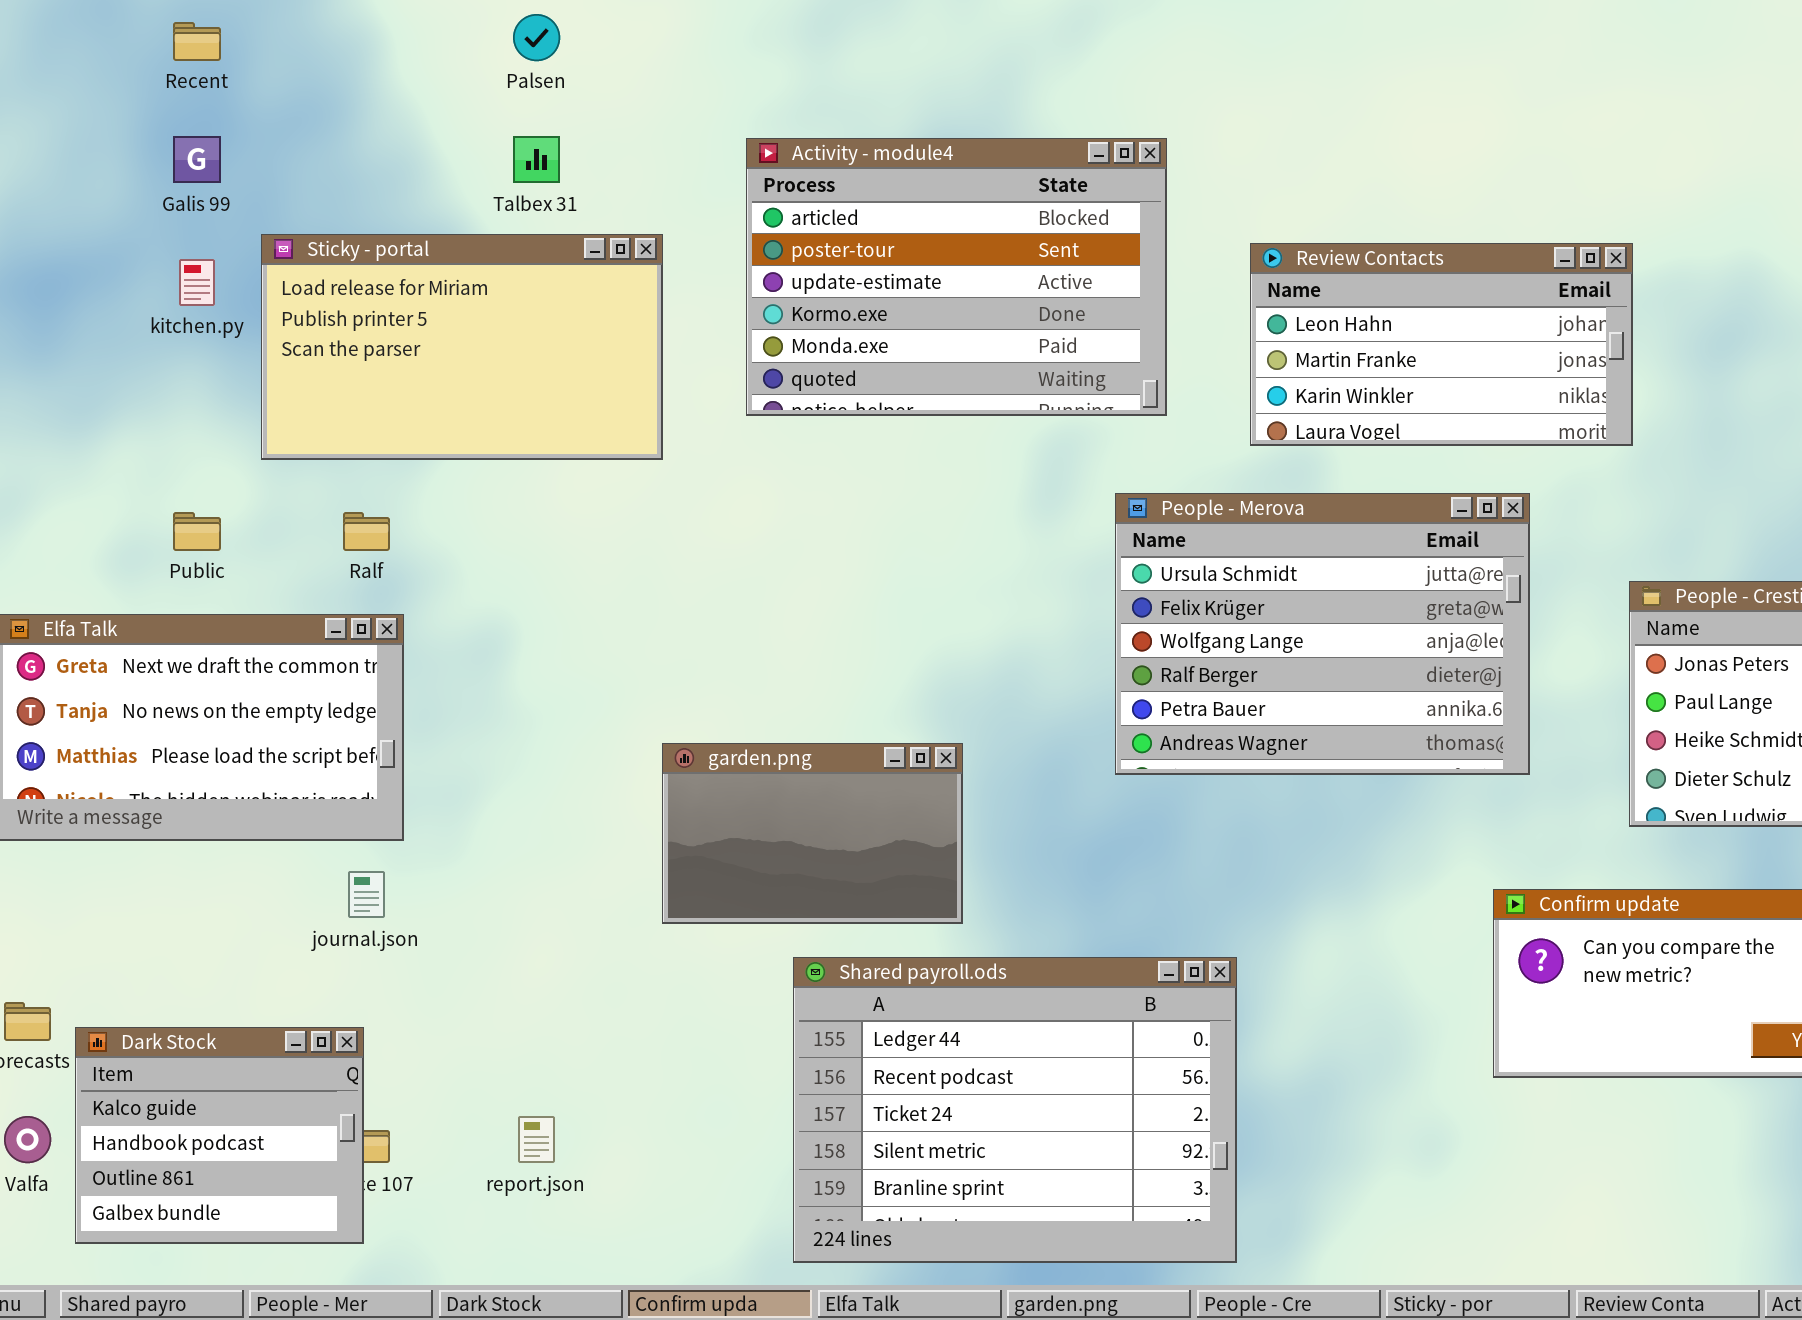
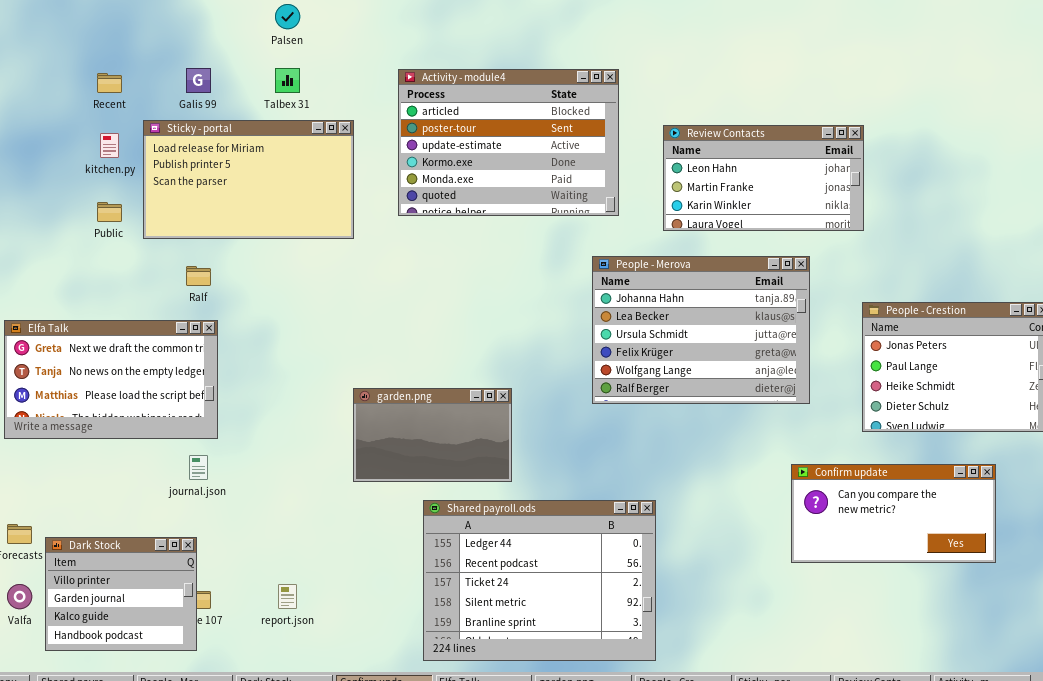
Recent: [173,22,221,61] -> [97,73,122,93], moved
Galis 99: [173,136,221,183] -> [186,68,211,93], moved
People - Merova: [1115,493,1530,775] -> [592,256,810,404], scrolled up 2 rows
Public: [173,512,221,551] -> [97,202,122,222], moved
Dark Stock: [75,1027,364,1244] -> [45,537,197,651], scrolled up 2 rows

